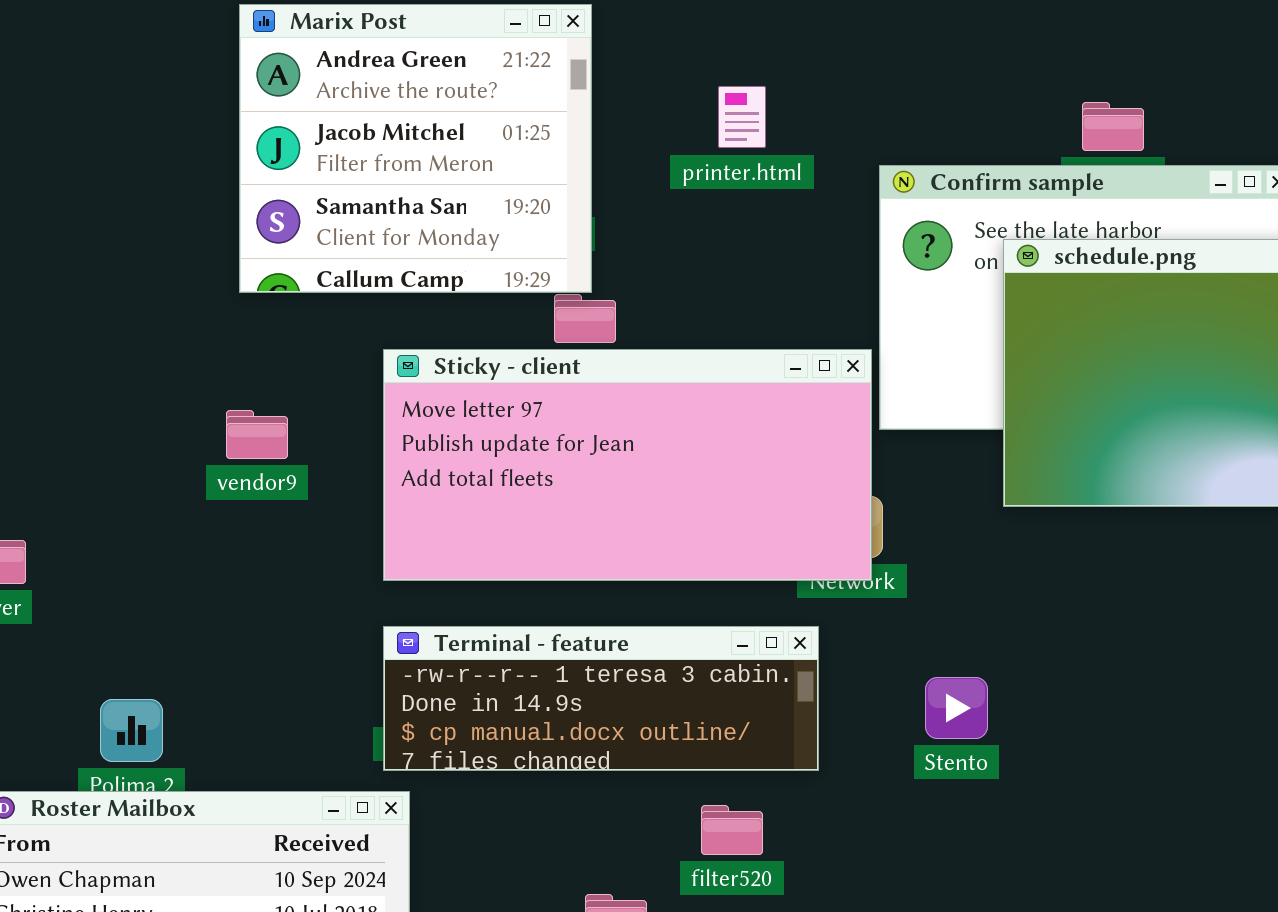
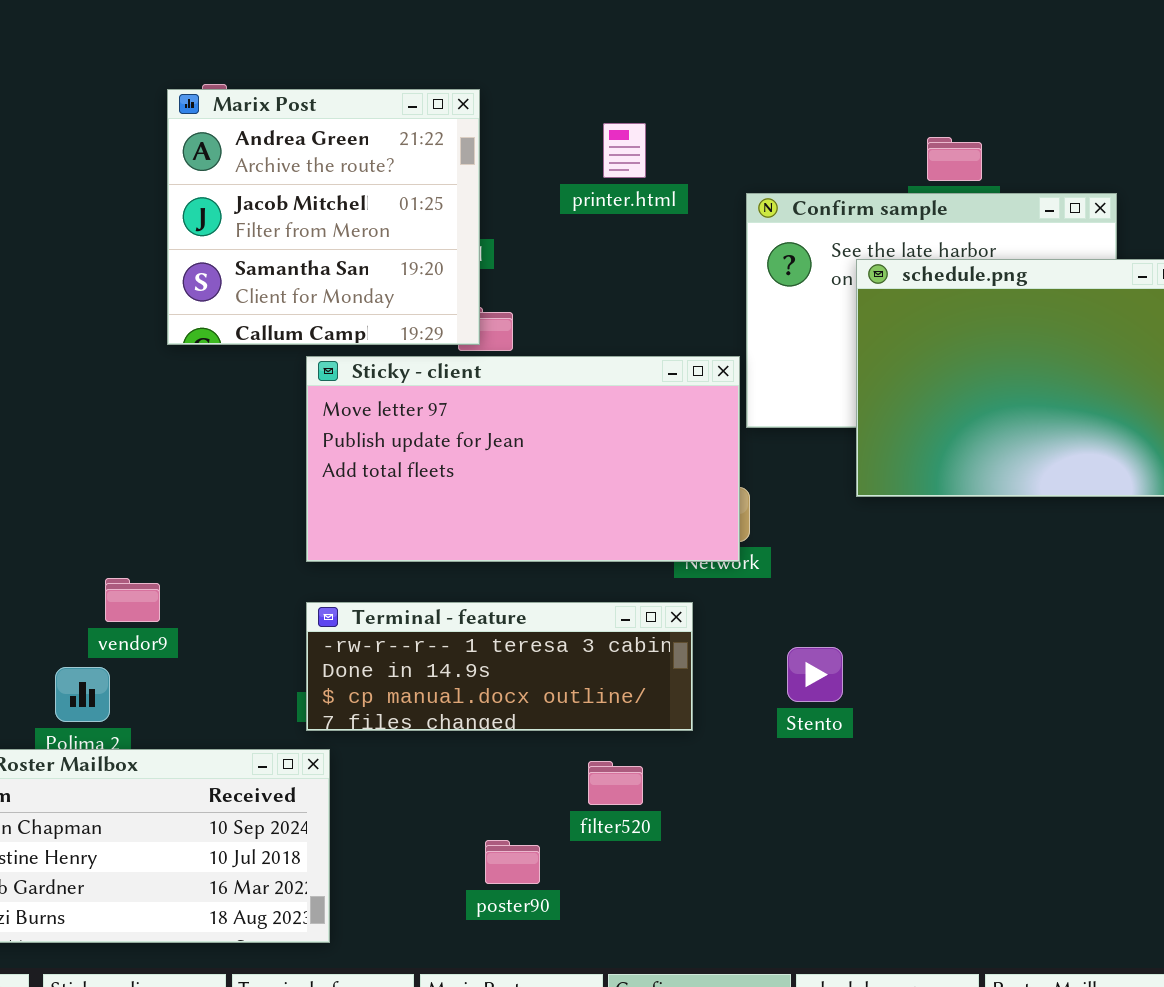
Marix Post: [239,4,592,293] -> [167,89,480,345], moved
vendor9: [226,410,288,459] -> [105,578,160,622], moved

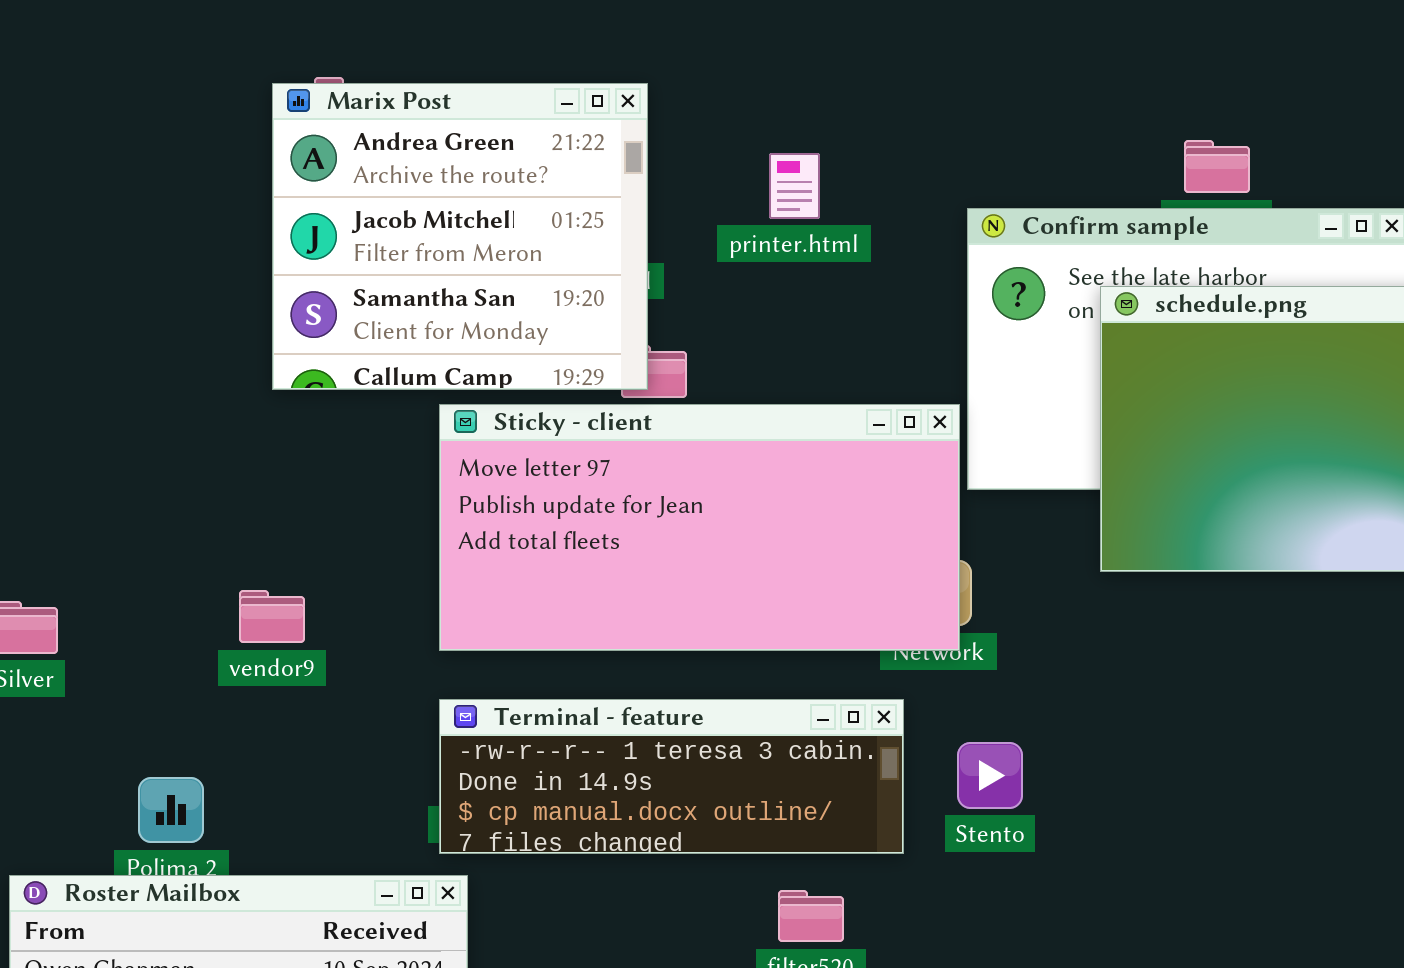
printer.html: [603,123,646,178] -> [769,153,820,219], moved
vendor9: [105,578,160,622] -> [239,590,305,643], moved
Stento: [787,647,843,702] -> [957,742,1023,809], moved

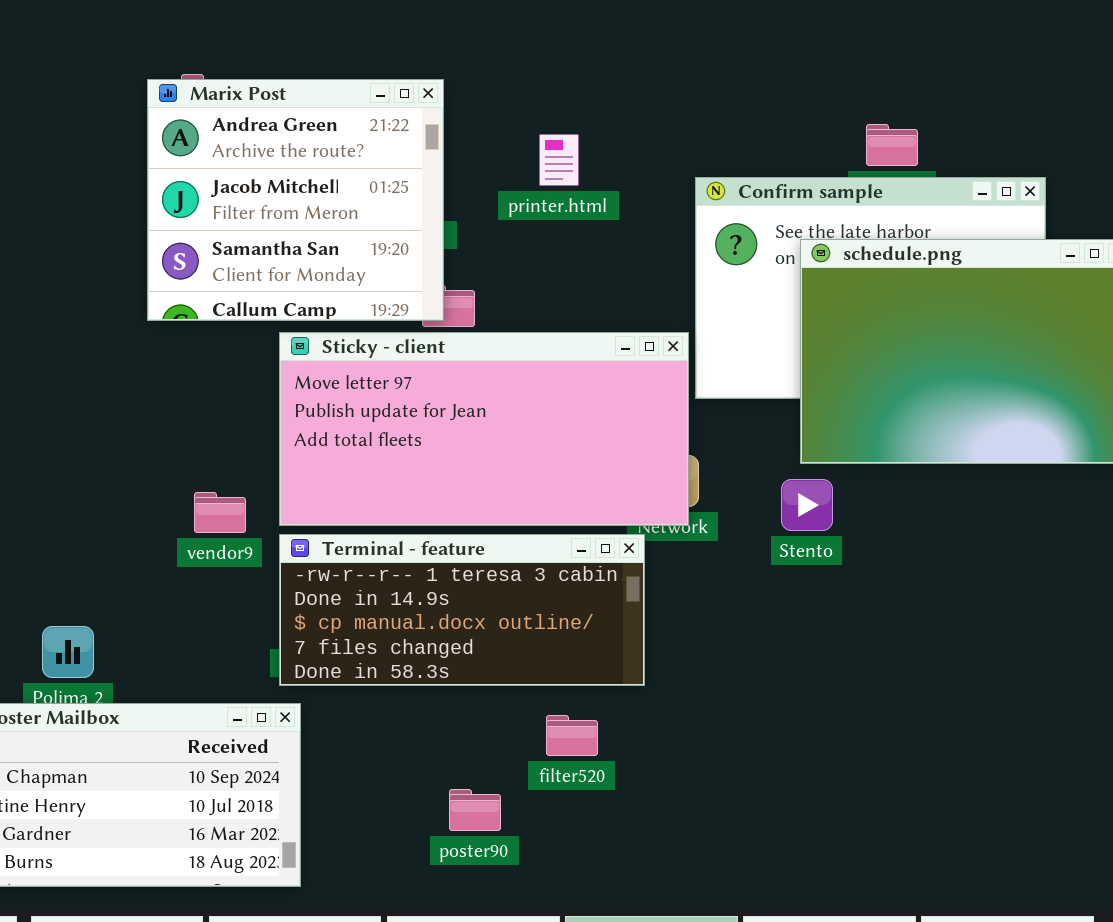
vendor9: [239,590,305,643] -> [194,492,246,533], moved
Terminal - feature: [439,699,904,854] -> [279,534,645,686], resized
Stento: [957,742,1023,809] -> [781,479,833,531], moved

